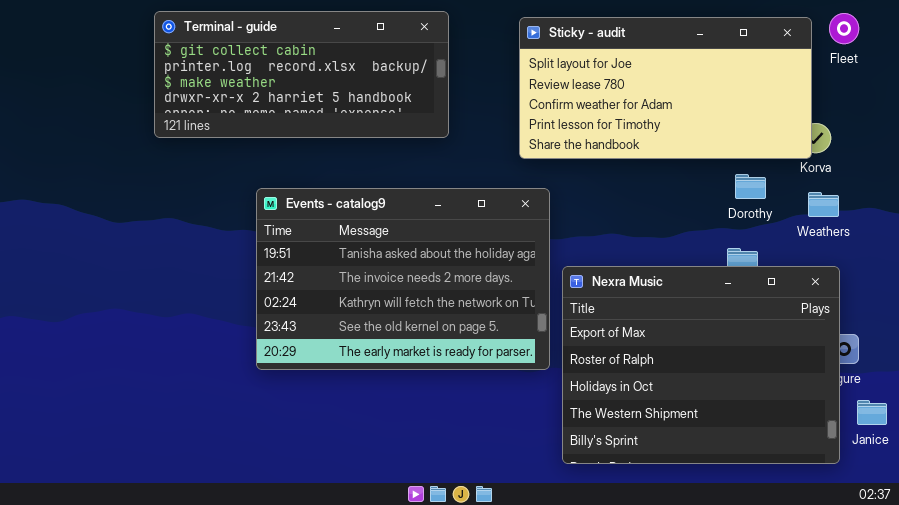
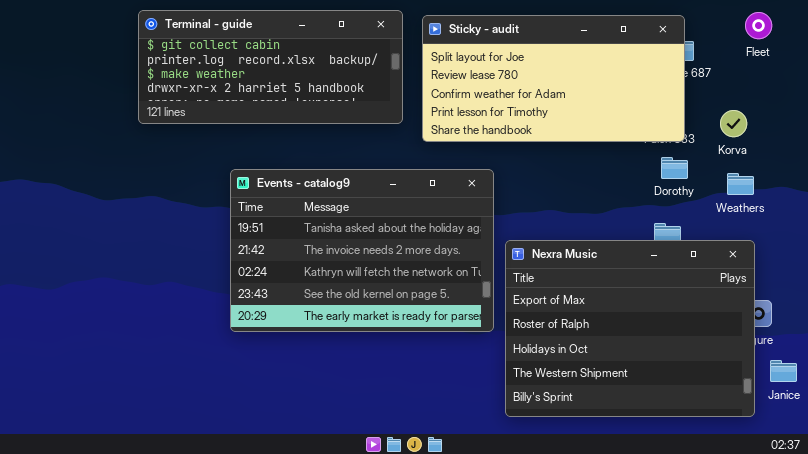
Sticky - audit: [519,17,812,159] -> [422,15,685,142], moved

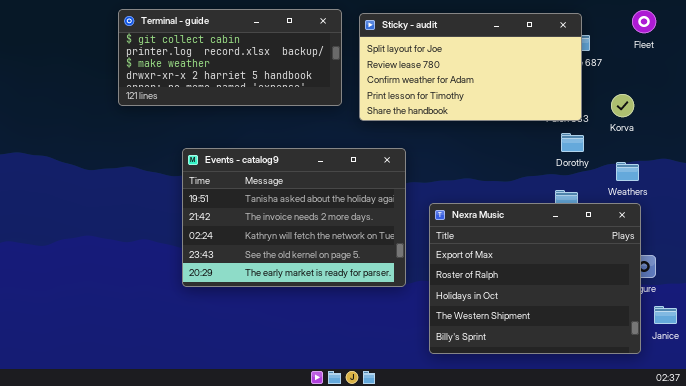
Events - catalog9: [230,169,494,332] -> [182,148,406,287], moved
Weathers: [727,173,754,195] -> [616,162,639,181], moved

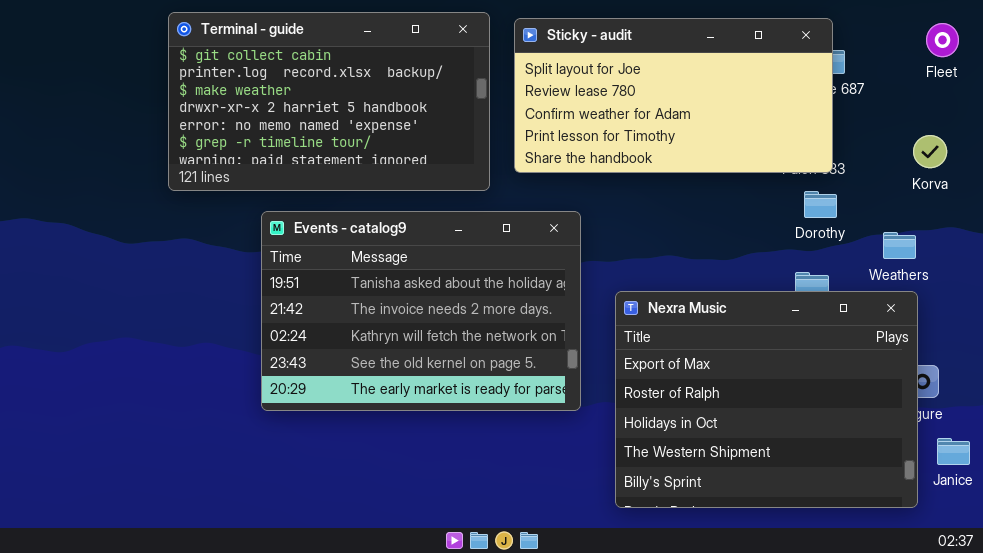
Terminal - guide: [118,9,342,106] -> [168,12,490,191], resized
Fleet: [632,10,656,33] -> [926,23,959,57], moved
Korva: [611,94,634,117] -> [913,135,947,168], moved

